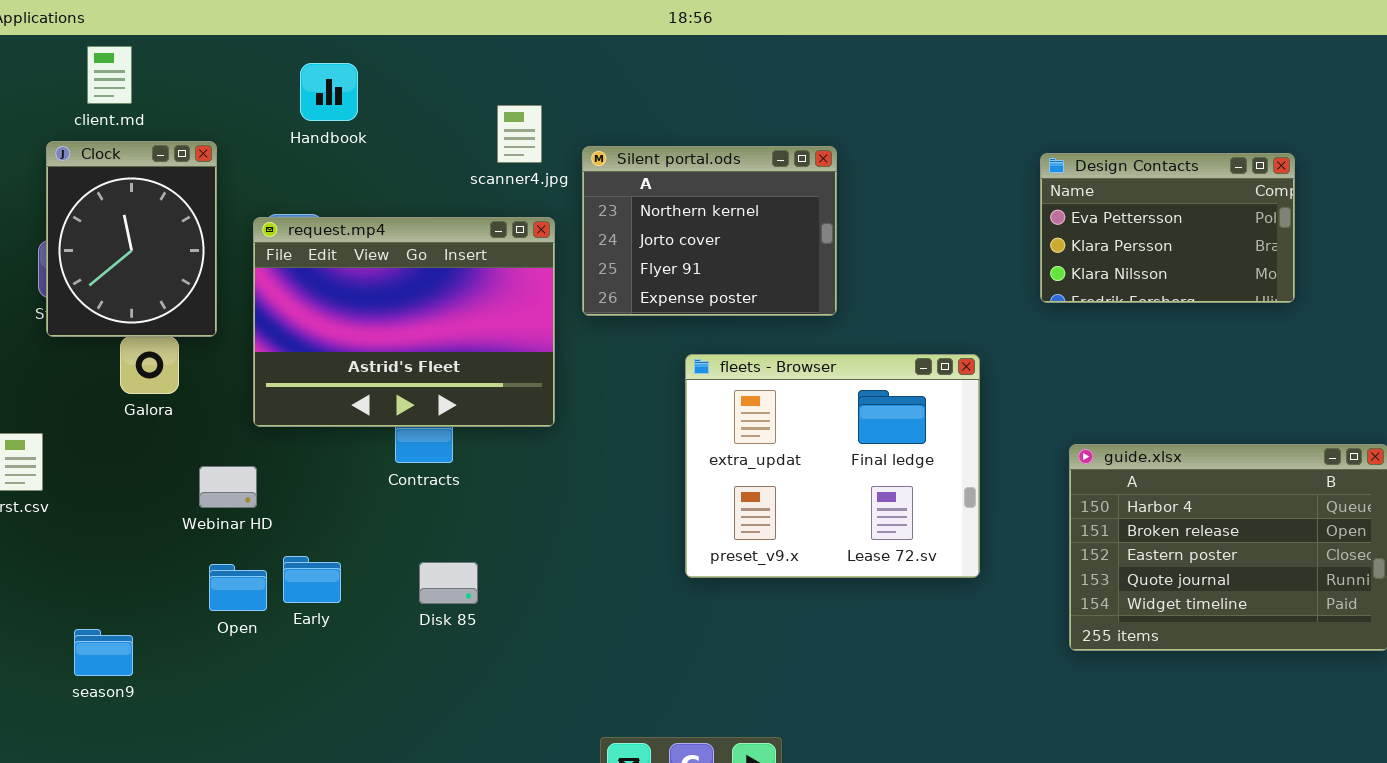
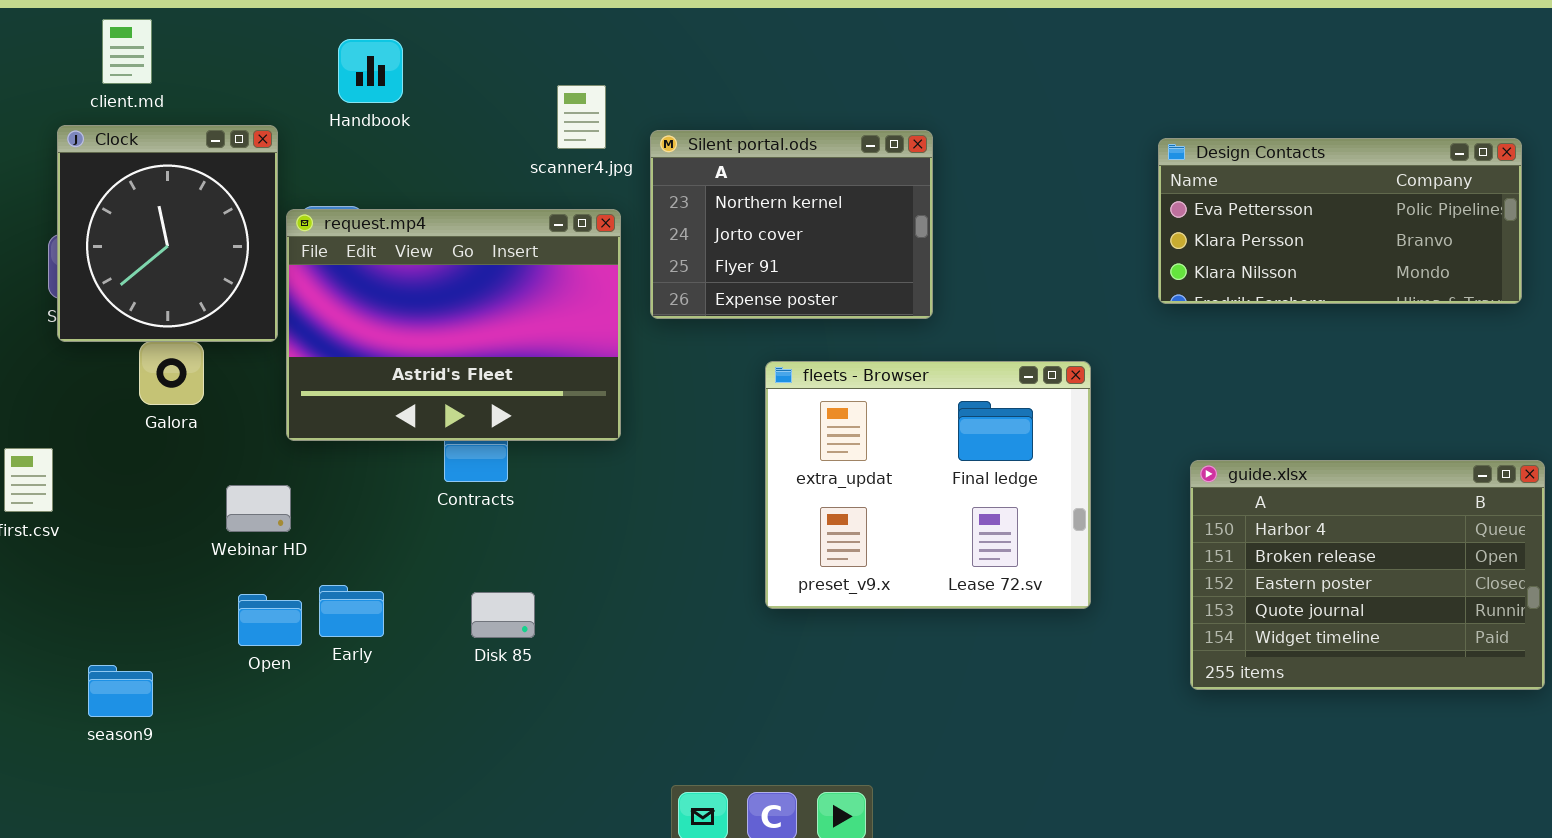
Clock: [46,141,217,337] -> [57,125,278,342], resized
Design Contacts: [1040,153,1295,303] -> [1158,138,1522,304], resized

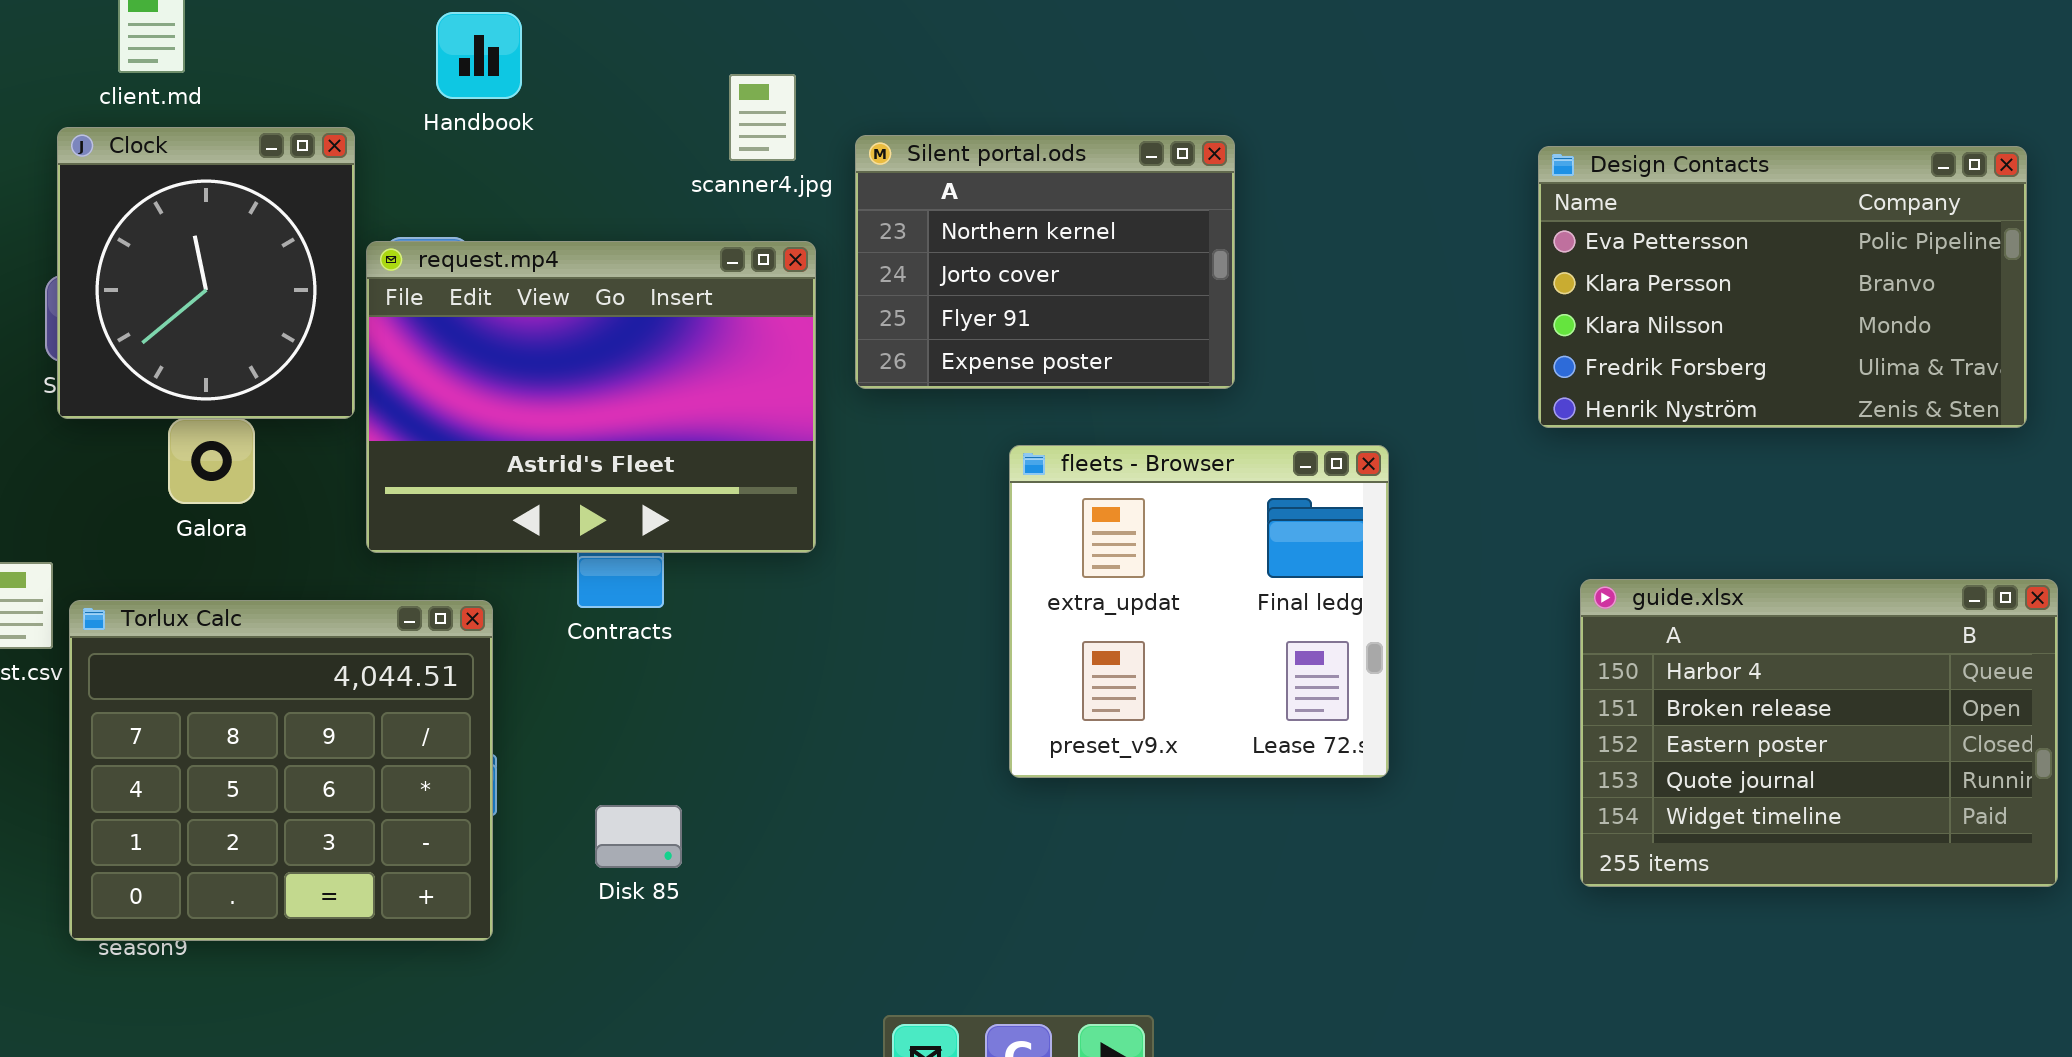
Design Contacts: [1158,138,1522,304] -> [1538,146,2027,428], resized
fleets - Browser: [765,361,1091,609] -> [1009,445,1389,778], resized
Torlux Calc: none -> [69,600,493,941], opened
Disk 85: [471,592,535,638] -> [595,805,682,868], moved

